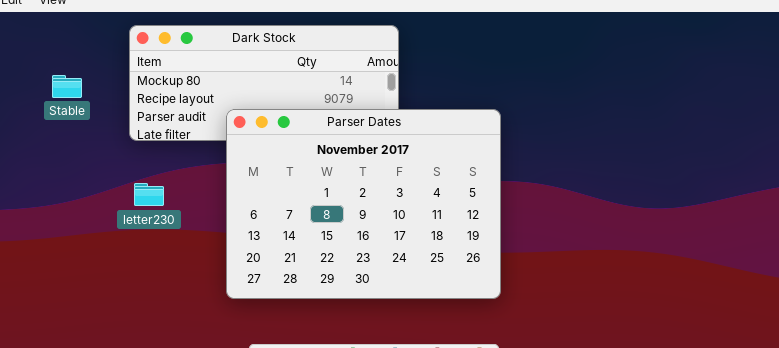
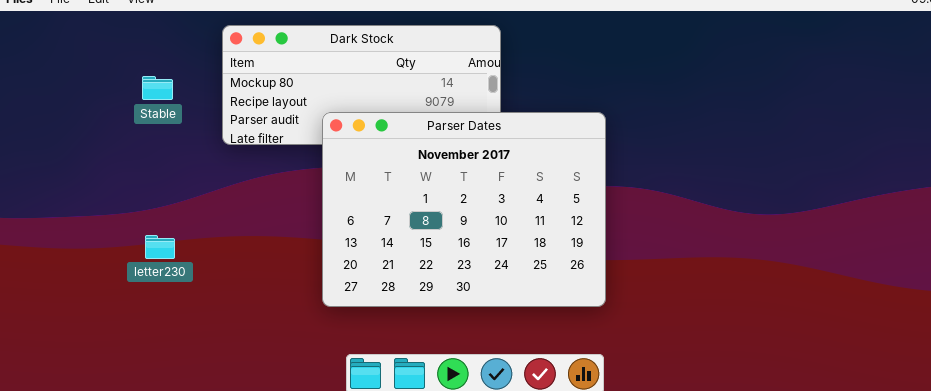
letter230: [134,183,164,206] -> [145,235,175,259], moved

